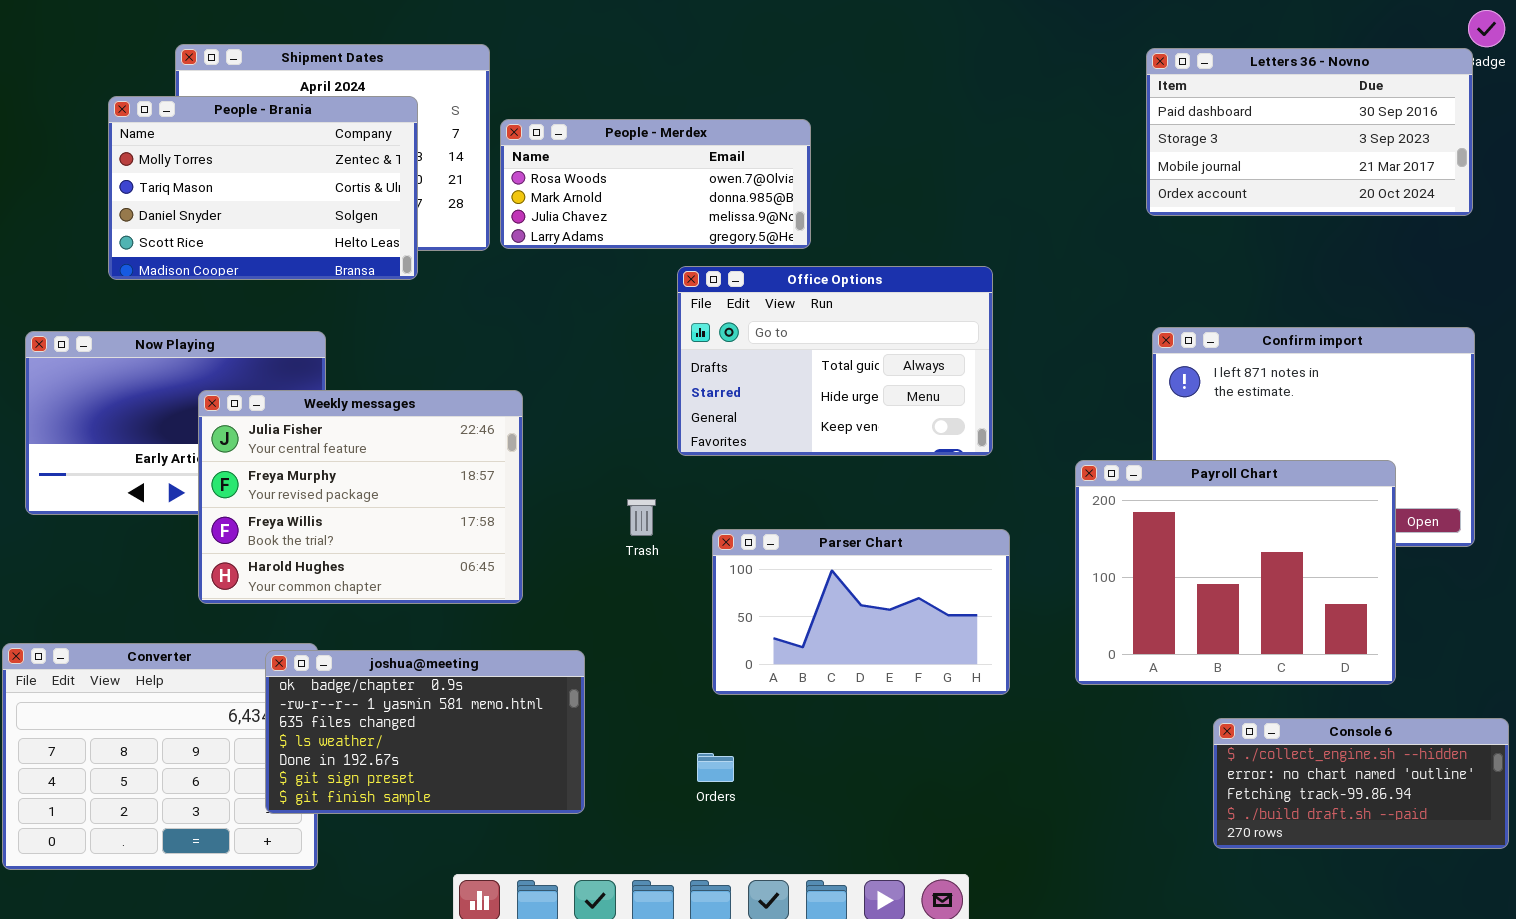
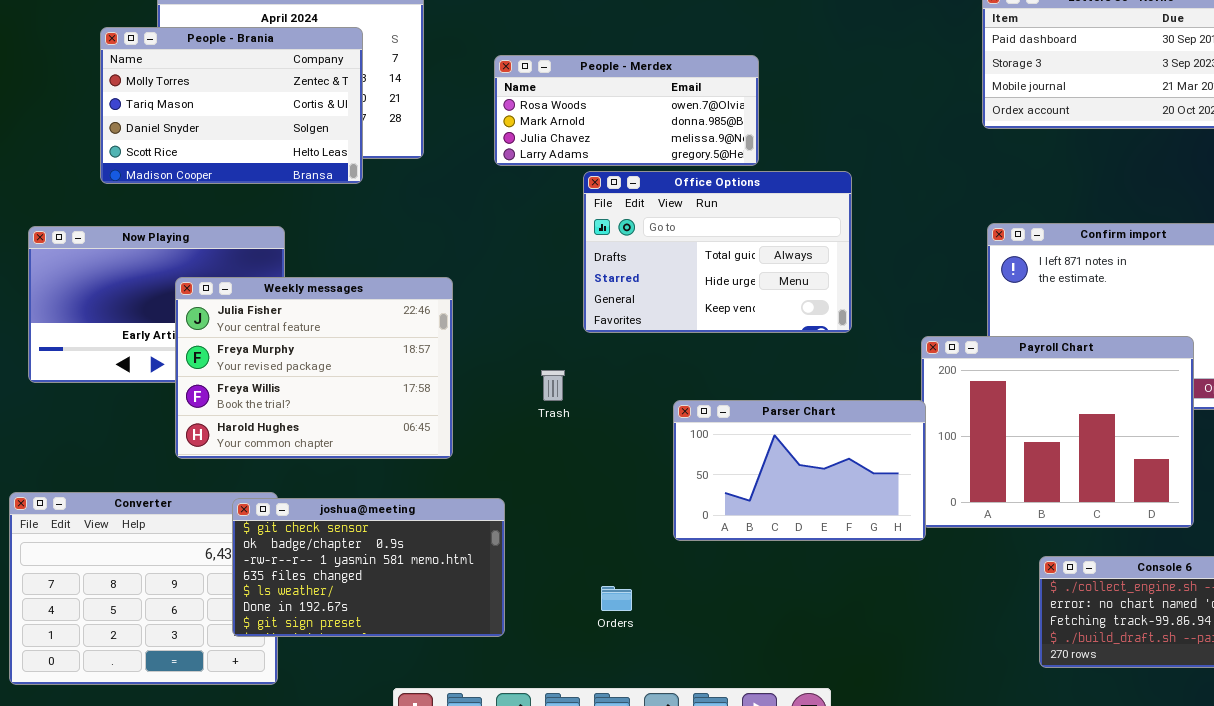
People - Merdex: [500,119,811,249] -> [494,55,759,166], moved
Parser Chart: [712,529,1010,695] -> [673,400,926,541], moved
joshua@meeting: [265,650,585,814] -> [232,498,505,637], scrolled up 1 row

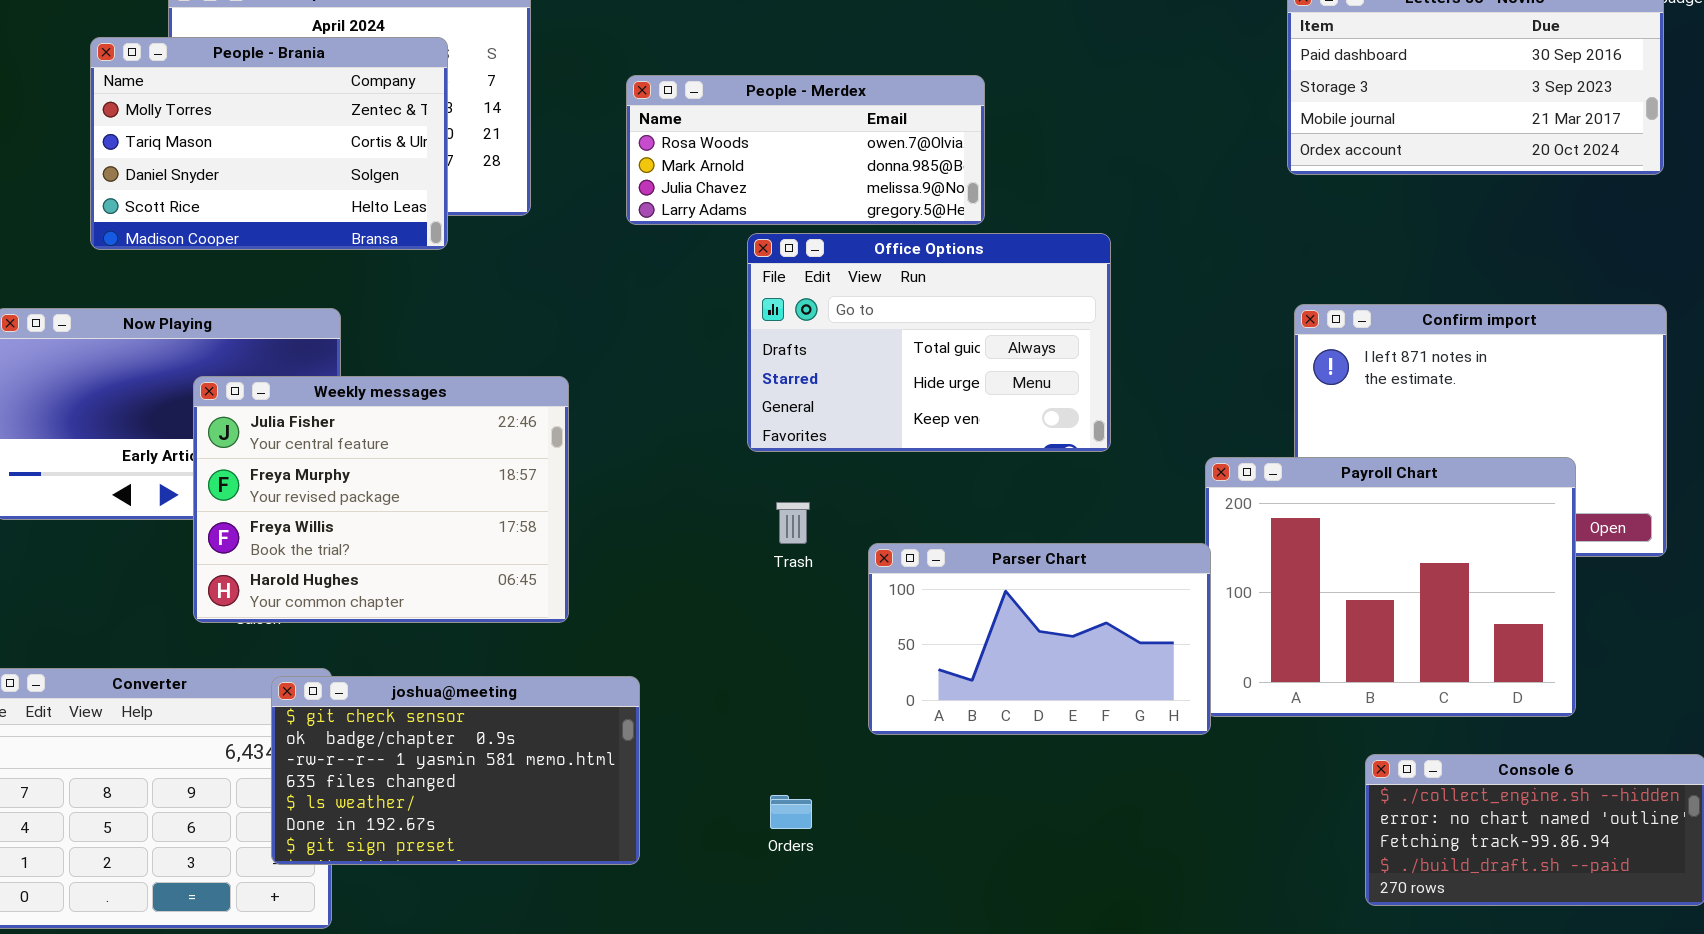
Trash: [541,370,565,401] -> [776,502,810,544], moved

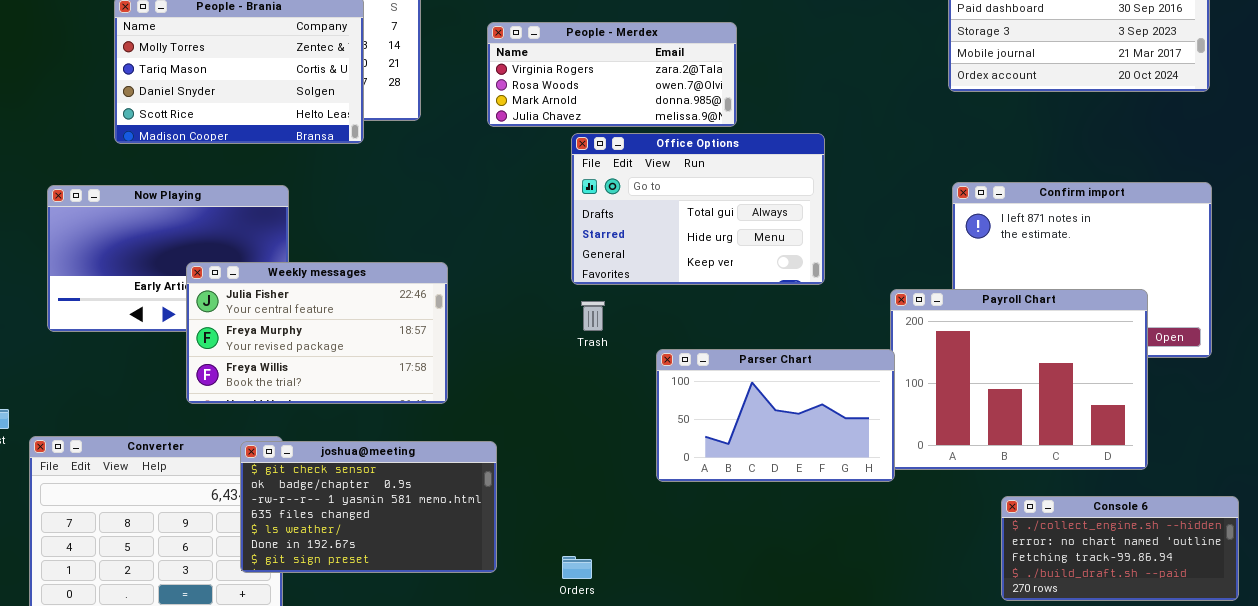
People - Merdex: [626,75,985,225] -> [487,22,737,127], scrolled up 1 row
Weekly messages: [193,376,569,623] -> [186,262,448,404], resized
Trash: [776,502,810,544] -> [581,301,605,331], moved
Orders: [770,795,812,829] -> [562,556,592,579], moved

